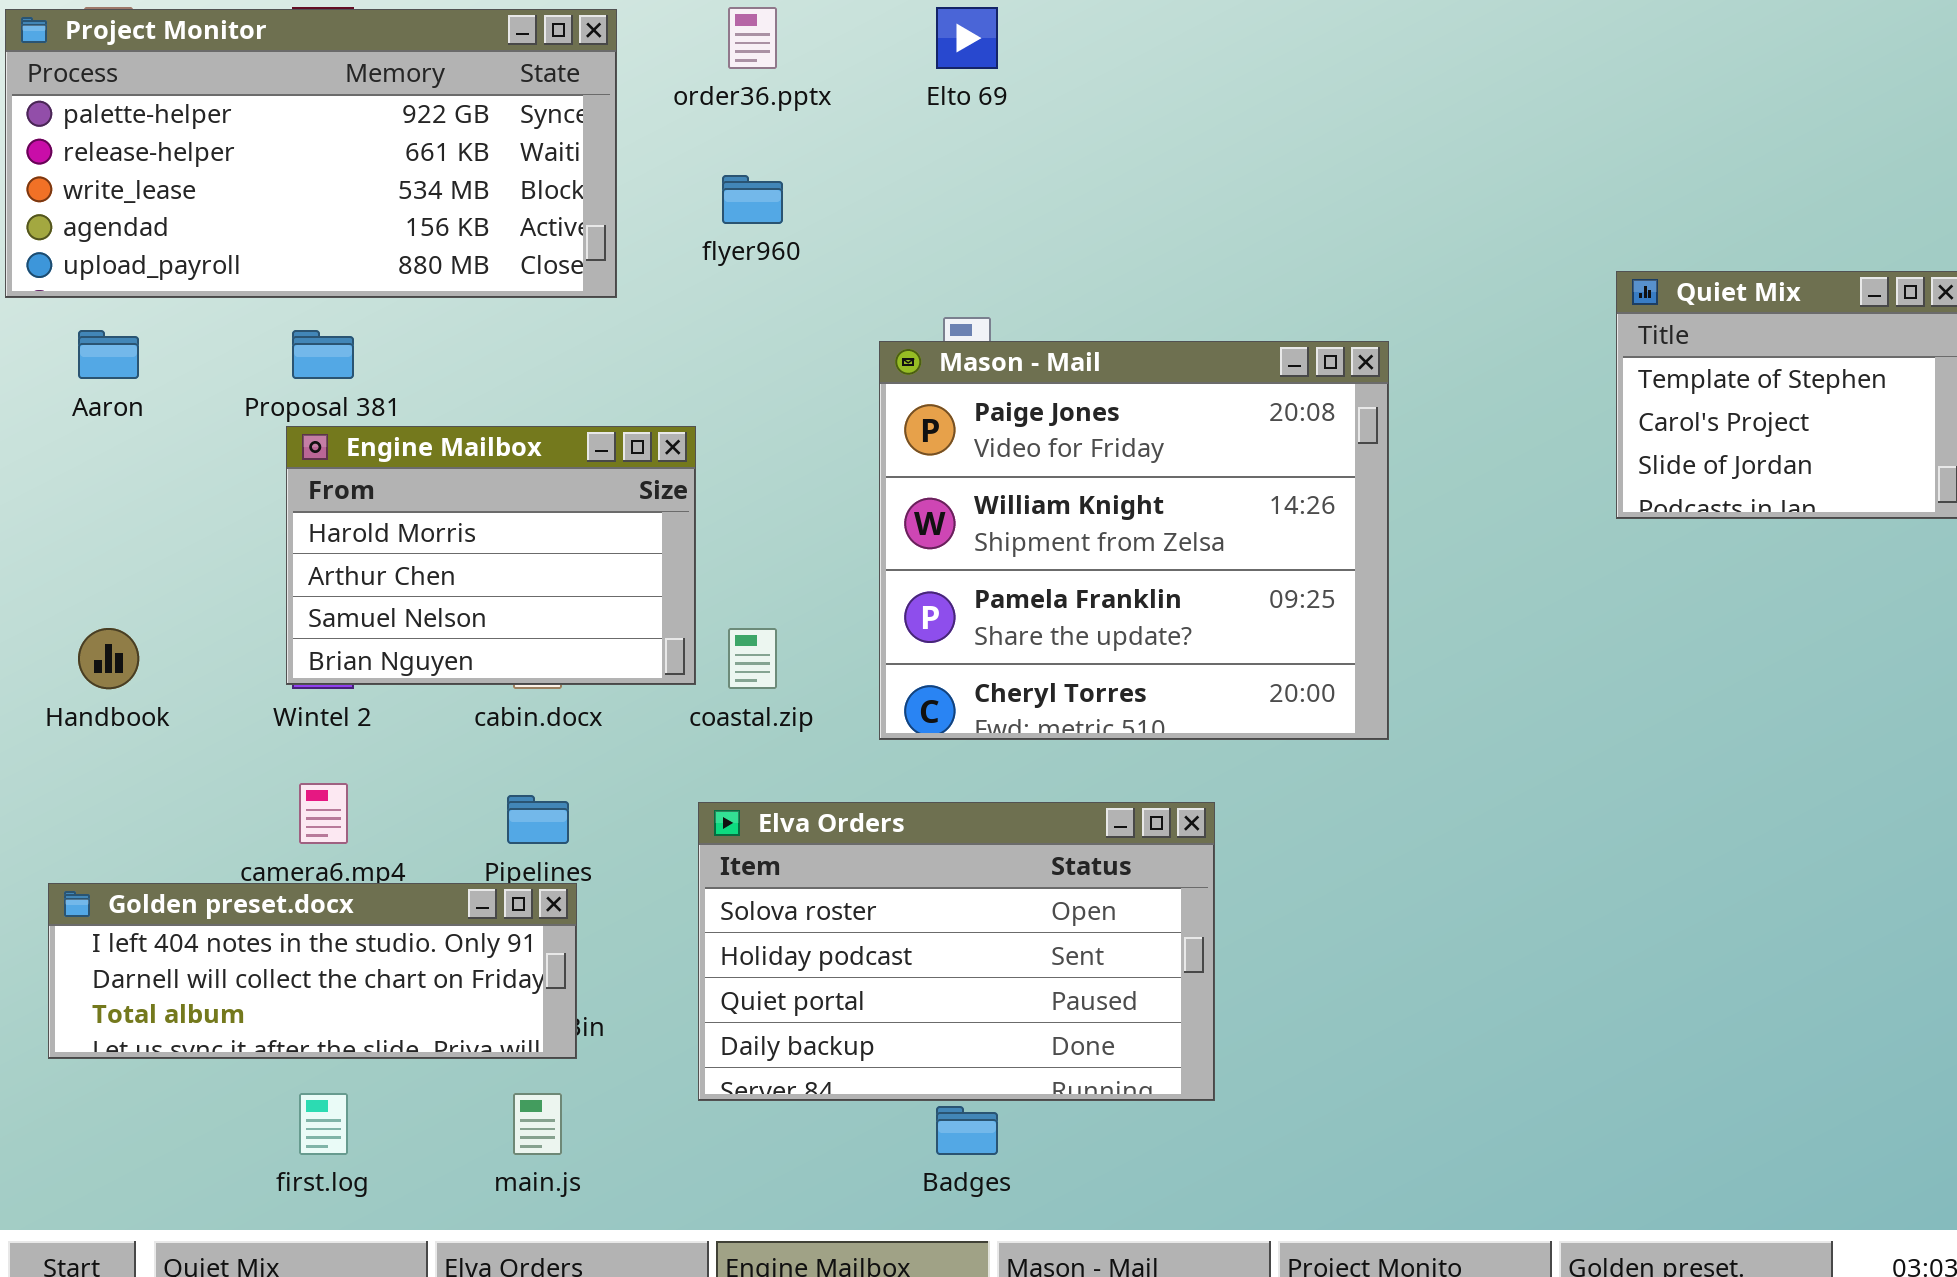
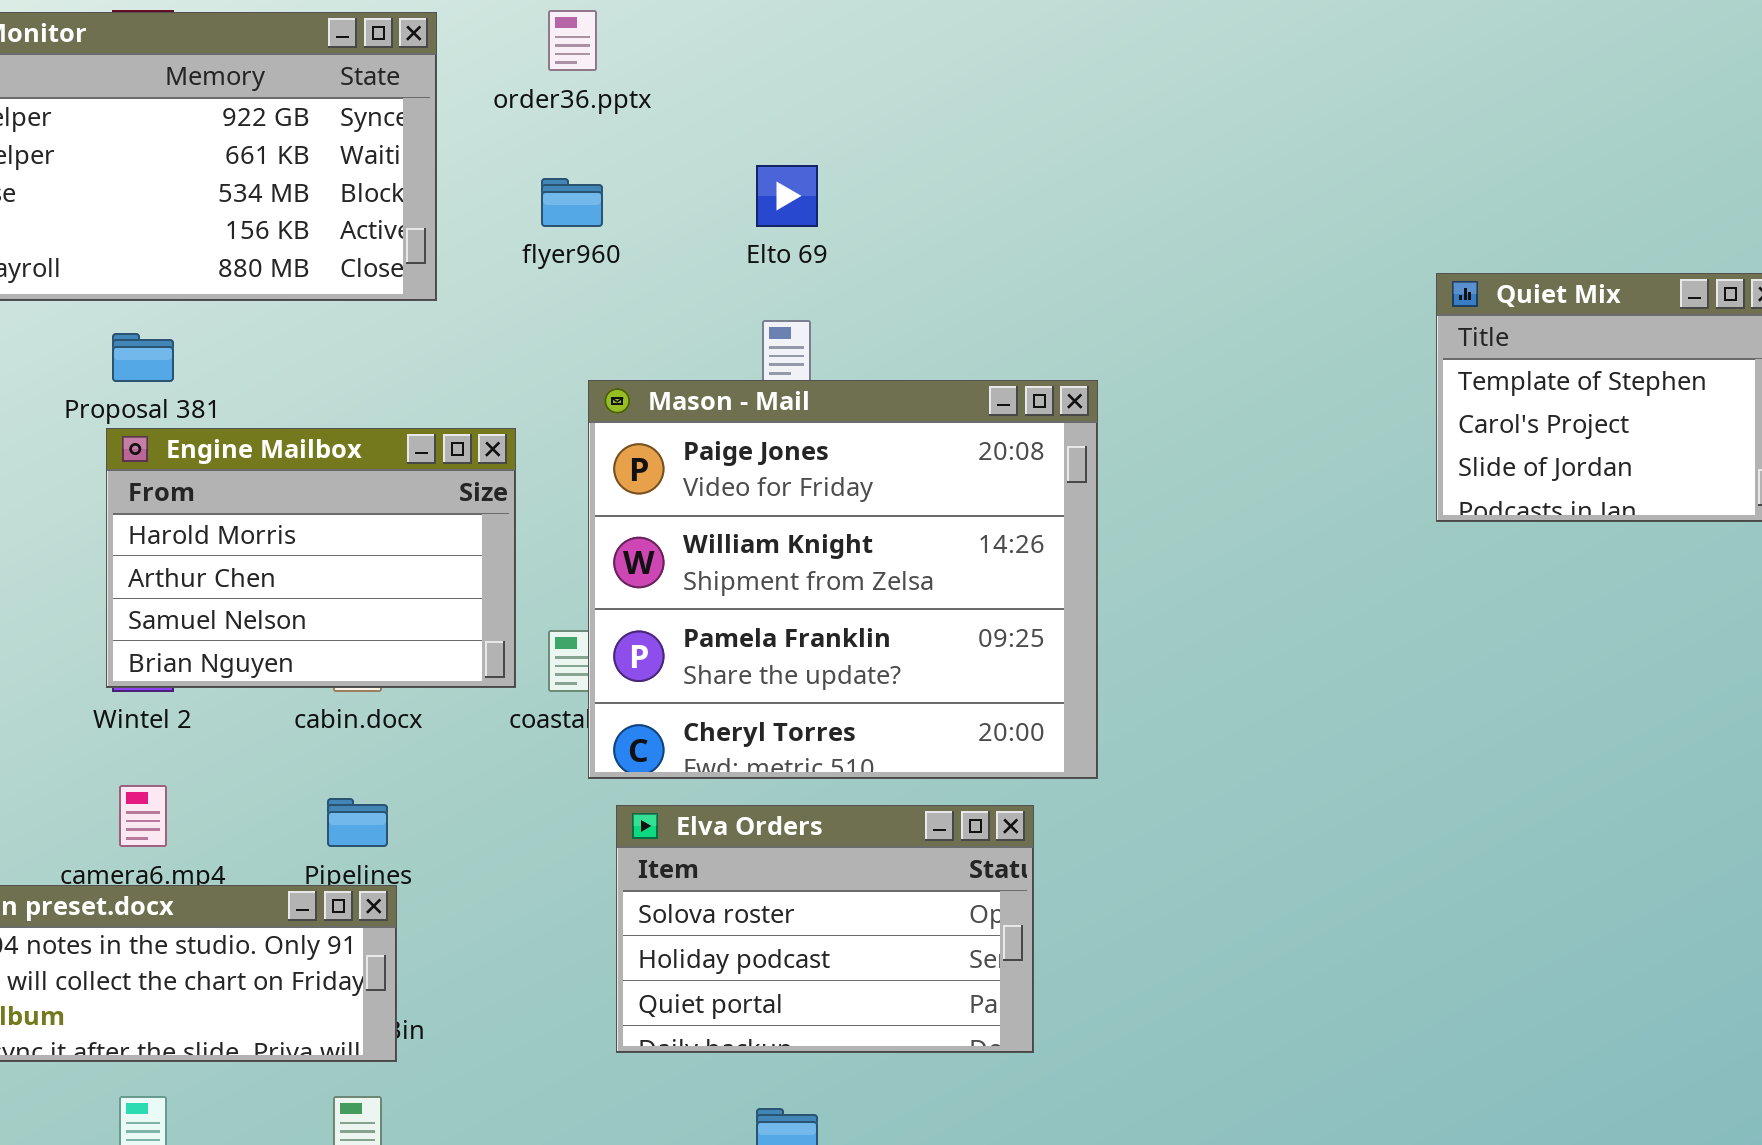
Elto 69: [936,7,998,69] -> [756,165,818,227], moved
Mason - Mail: [879,341,1389,740] -> [588,380,1098,779], moved
Elva Orders: [698,802,1215,1101] -> [616,805,1034,1053], resized

